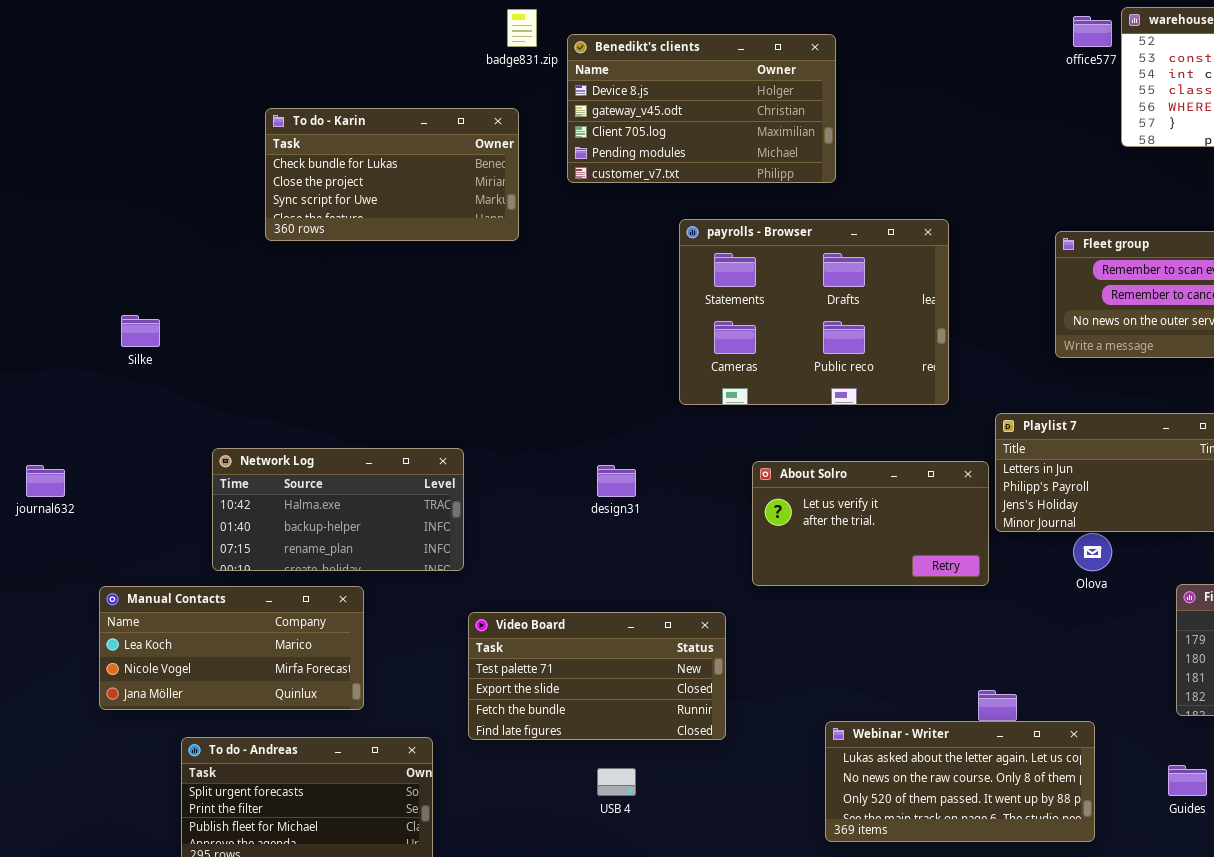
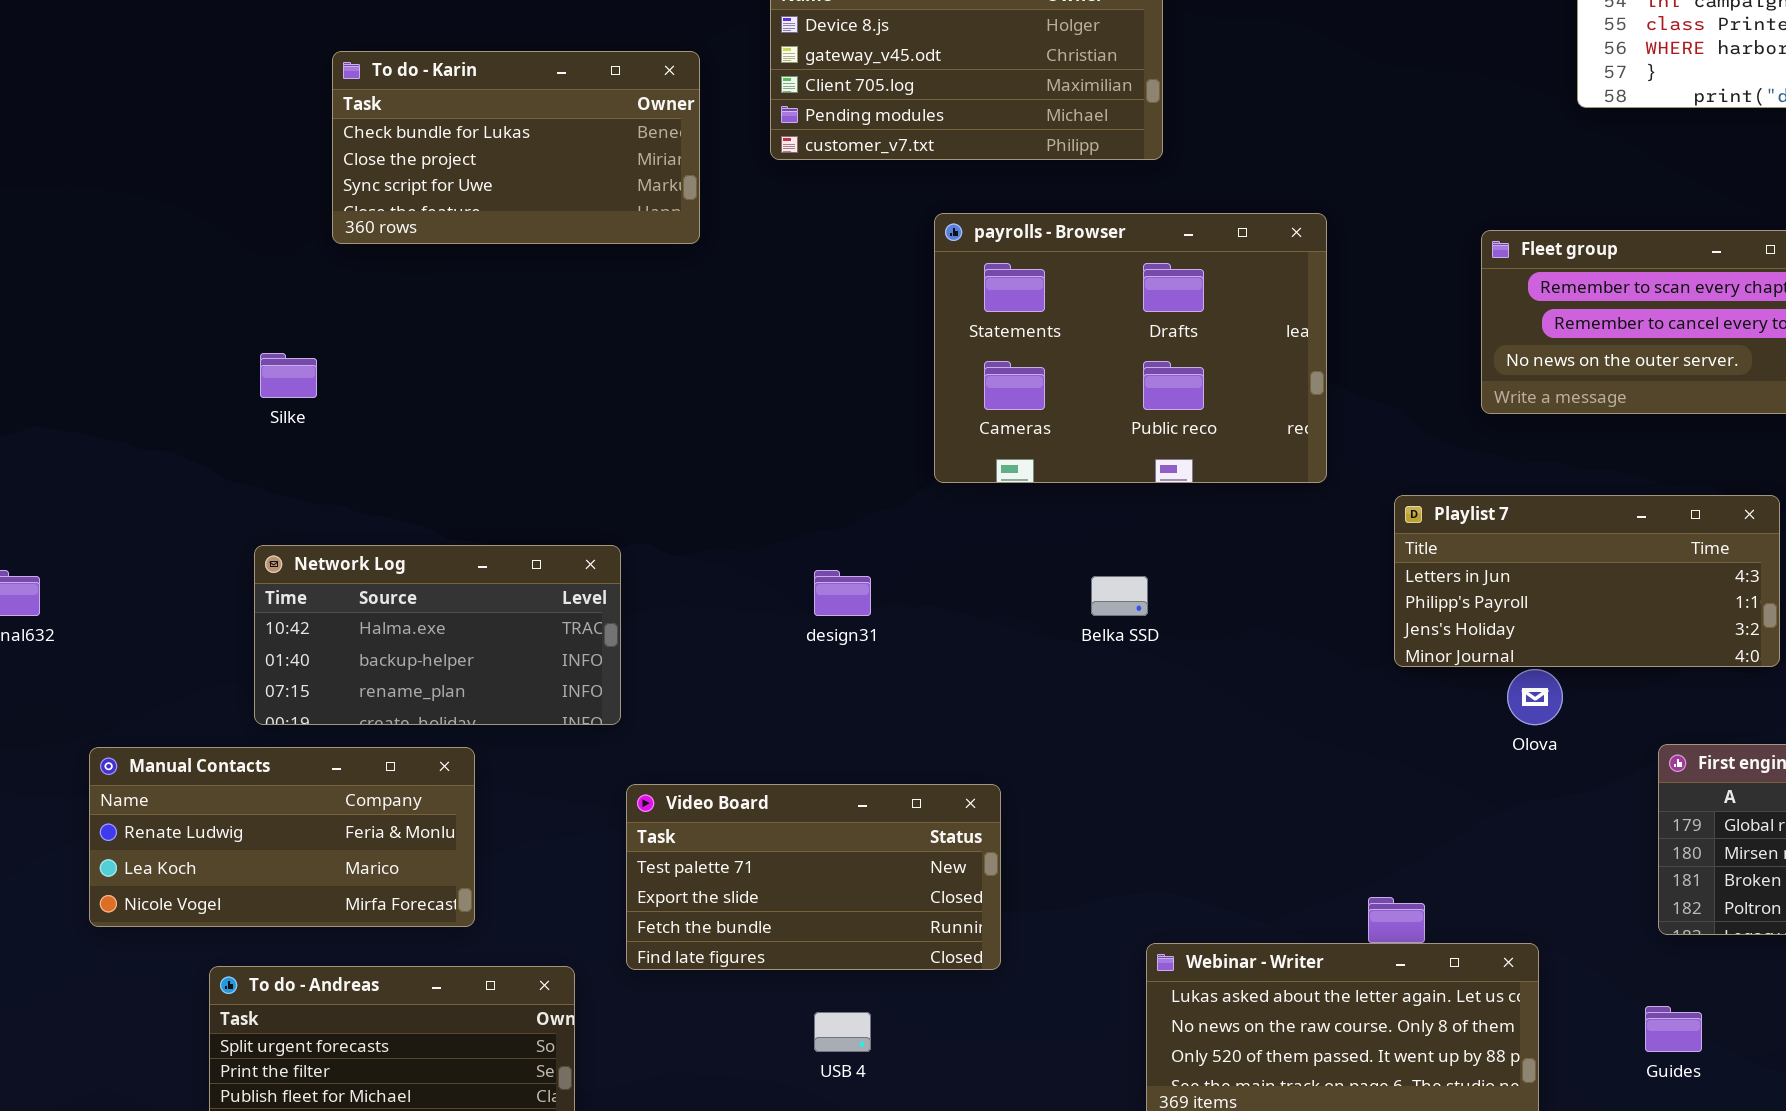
Silke: [121,315,160,347] -> [260,353,317,398], moved
About Solro: [752,461,989,586] -> none, closed
Manual Contacts: [99,586,364,710] -> [89,747,475,927], scrolled up 1 row

